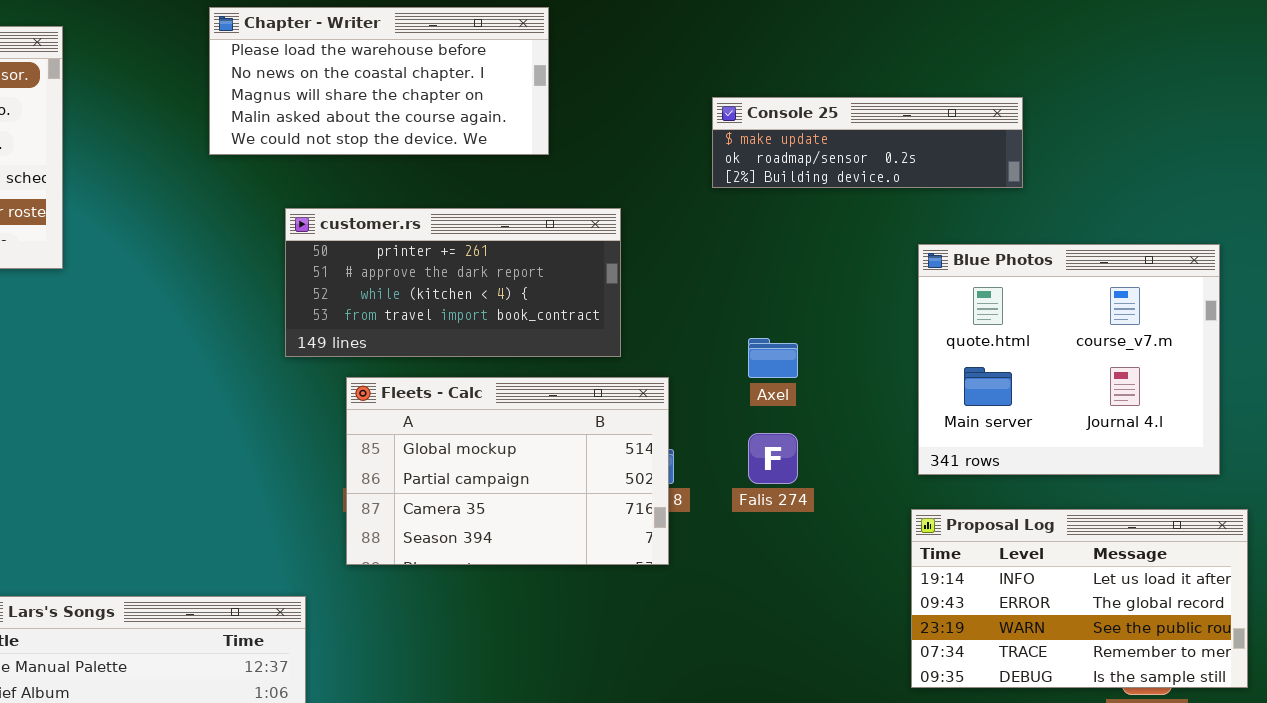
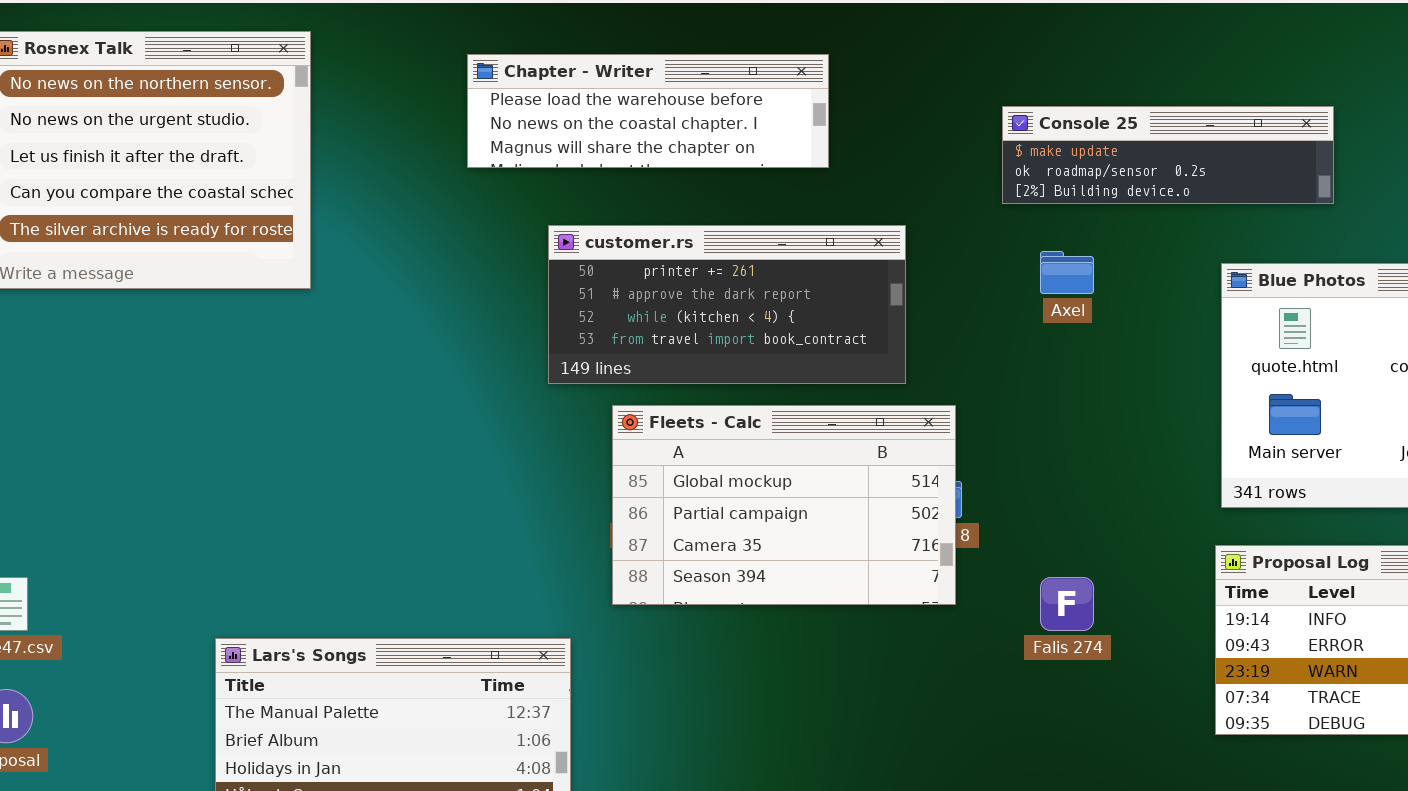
Chapter - Writer: [209,7,549,155] -> [467,54,829,168], resized
Axel: [748,338,798,378] -> [1040,251,1094,294], moved
Falis 274: [748,433,798,484] -> [1040,577,1094,631], moved

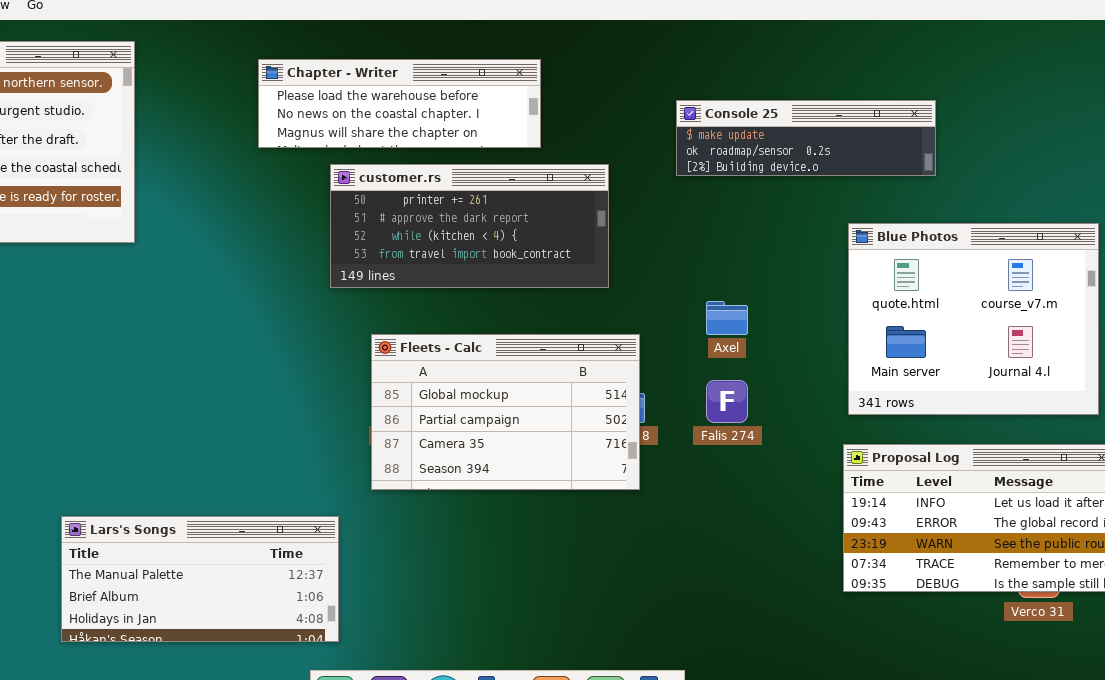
customer.rs: [548,225,906,384] -> [330,164,609,288], moved
Axel: [1040,251,1094,294] -> [706,301,748,335], moved
Falis 274: [1040,577,1094,631] -> [706,380,748,423], moved

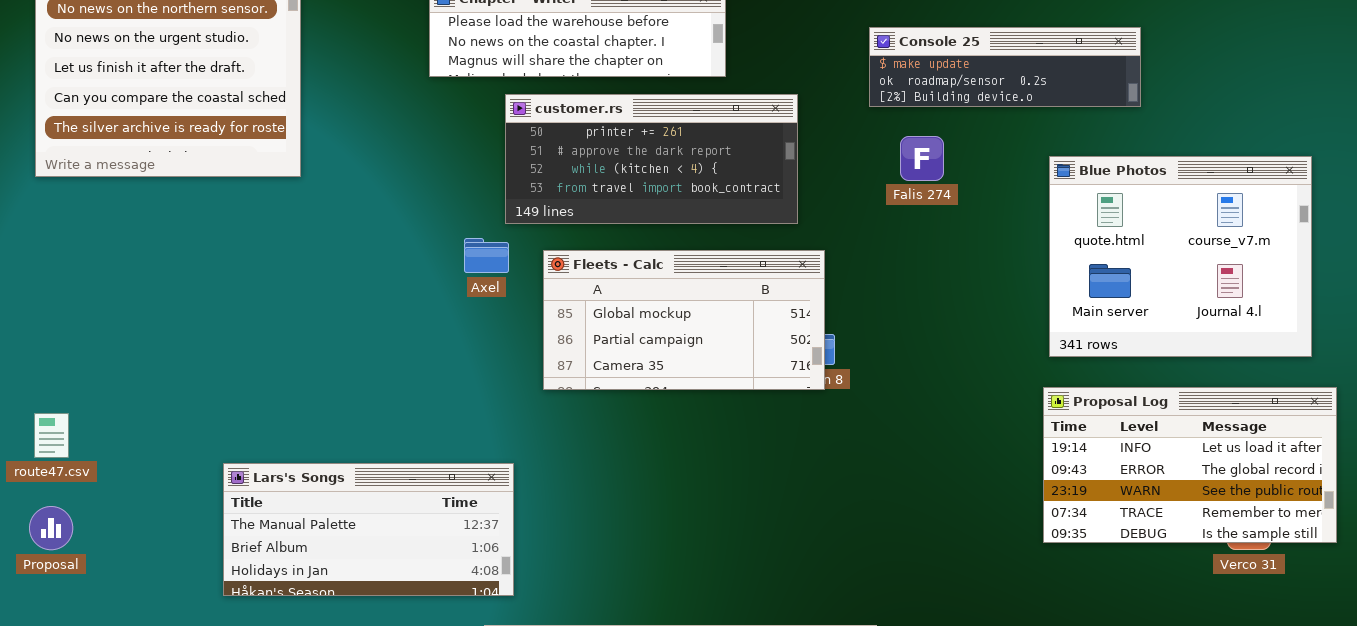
Axel: [706,301,748,335] -> [464,238,509,273], moved
Fleets - Calc: [371,334,640,490] -> [543,250,825,390], moved, resized
Falis 274: [706,380,748,423] -> [900,136,944,181], moved

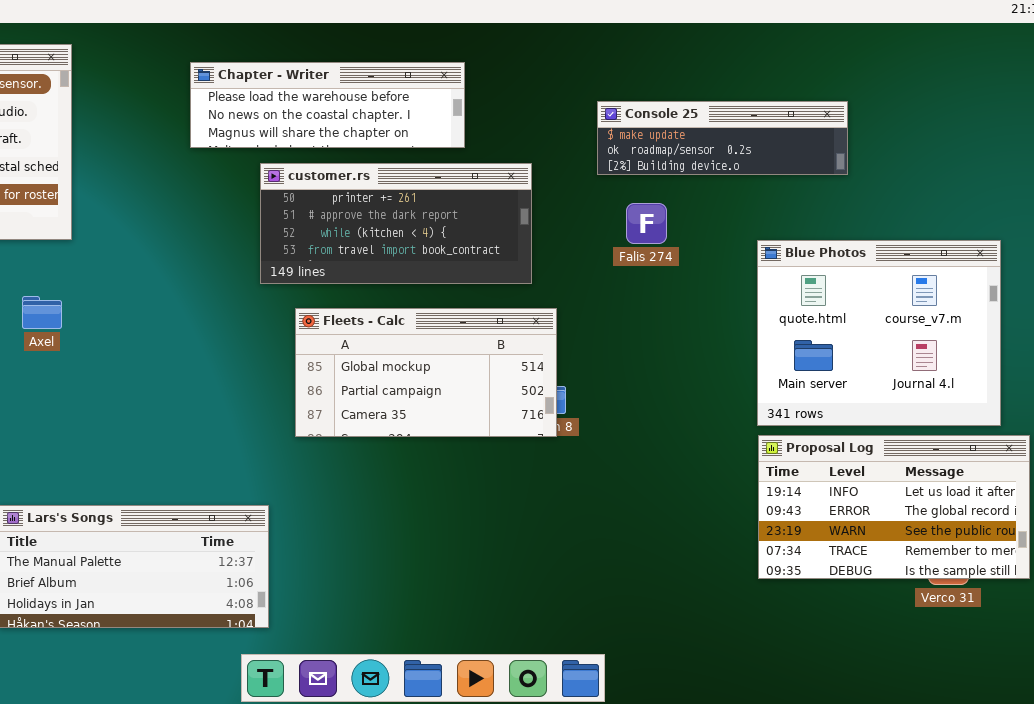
Blue Photos: [1049,156,1312,357] -> [757,240,1001,426], moved
Axel: [464,238,509,273] -> [22,296,62,329], moved

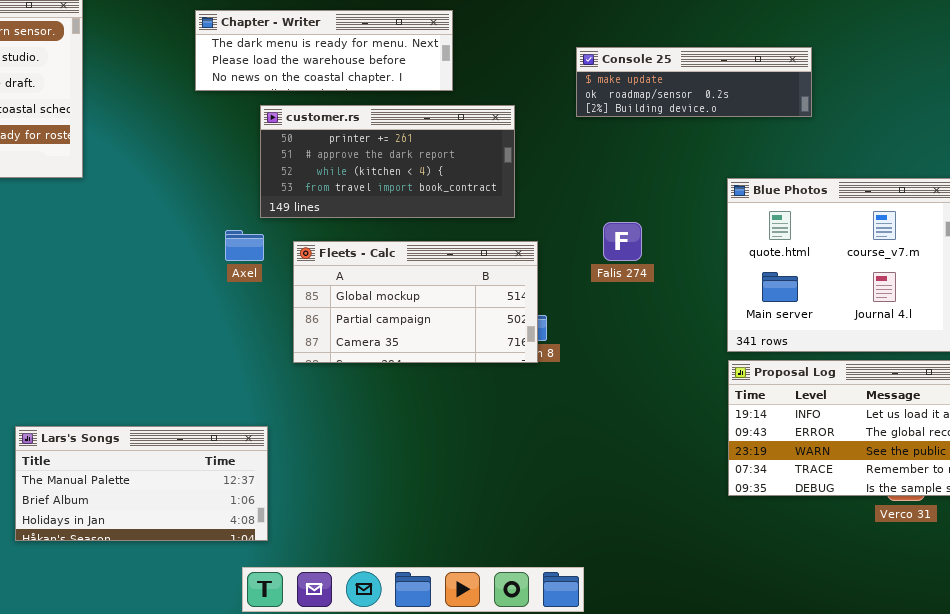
Chapter - Writer: [190,62,465,148] -> [195,10,453,91], scrolled up 1 row
Falis 274: [626,203,667,244] -> [603,222,642,261], moved
Axel: [22,296,62,329] -> [225,230,264,261], moved

